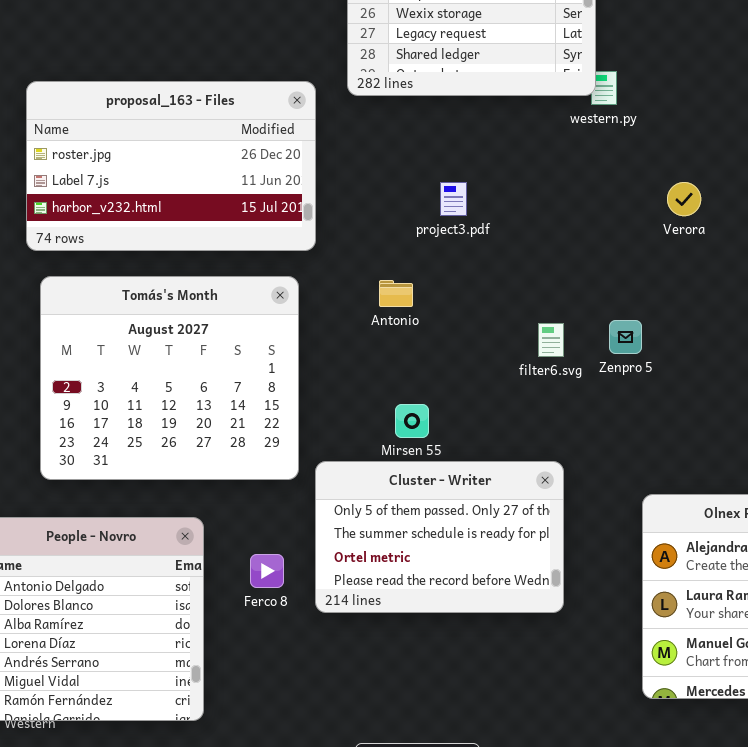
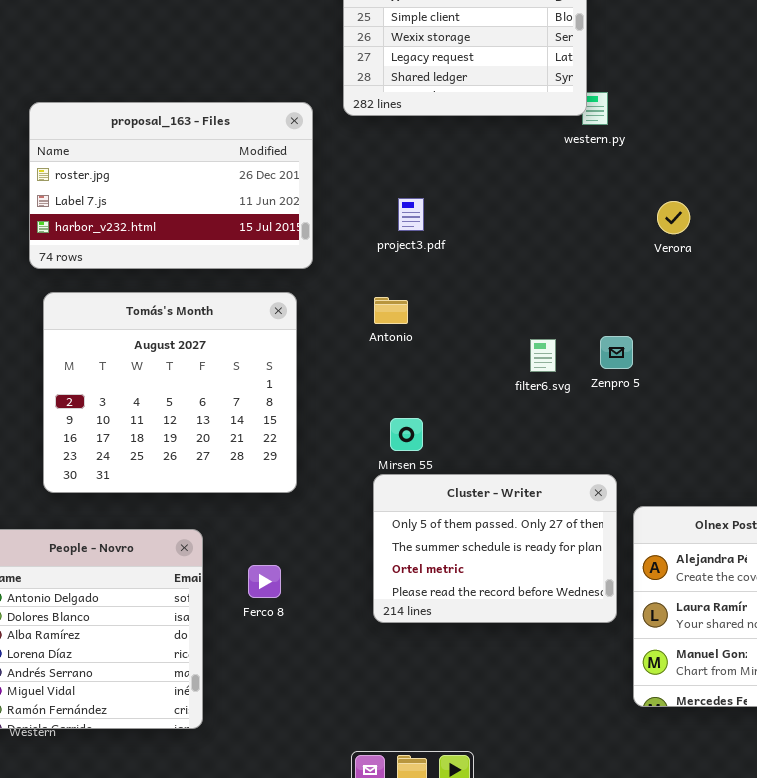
project3.pdf: [440,182,467,216] -> [398,198,424,231], moved
Cluster - Writer: [315,461,564,613] -> [373,474,617,623], moved

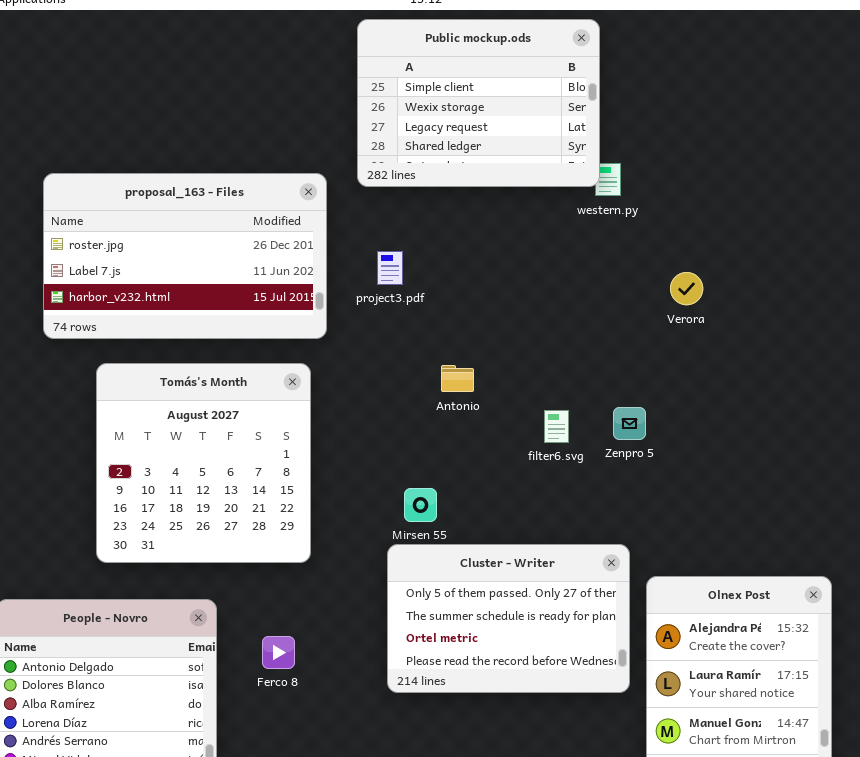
project3.pdf: [398,198,424,231] -> [377,251,403,285], moved
Tomás's Month: [43,292,297,493] -> [96,363,311,563], resized
Antonio: [374,297,408,324] -> [441,365,474,392], moved

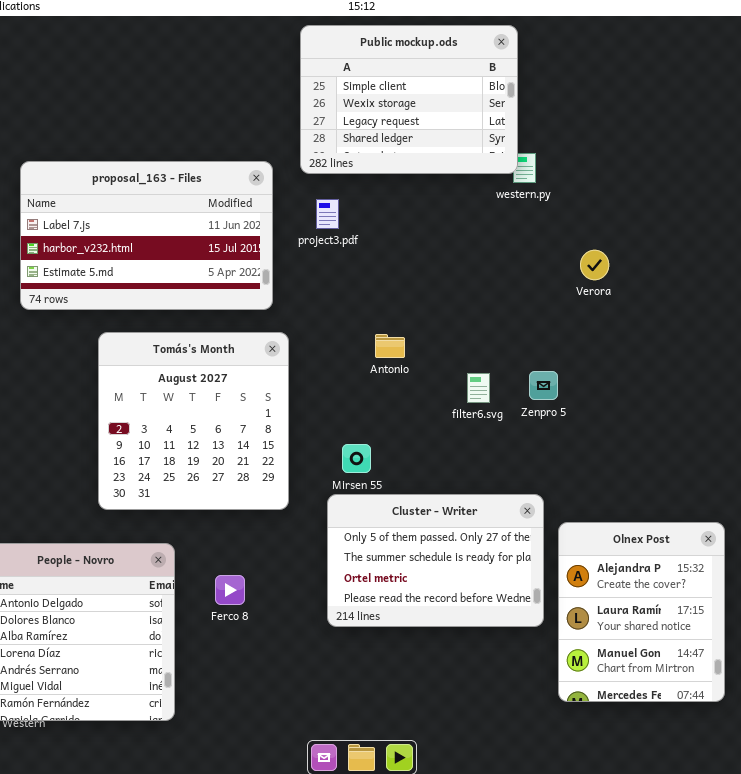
proposal_163 - Files: [43,173,327,339] -> [20,161,273,310], scrolled down 1 row
project3.pdf: [377,251,403,285] -> [316,199,339,229], moved
Tomás's Month: [96,363,311,563] -> [98,332,289,510], moved

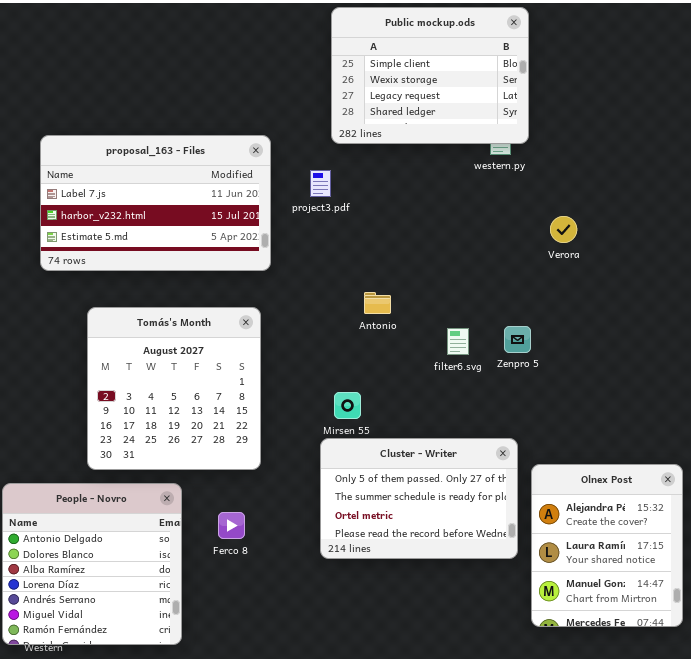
Public mockup.ods: [300,25,518,174] -> [331,7,529,144], moved
Tomás's Month: [98,332,289,510] -> [87,307,261,470], moved

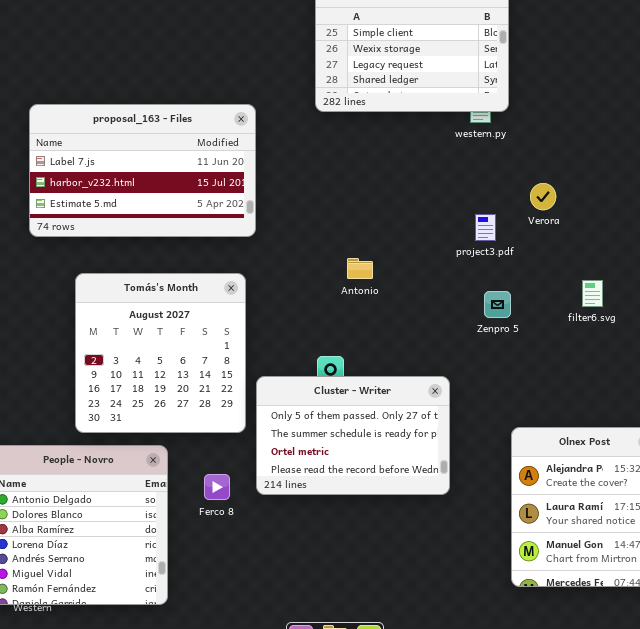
project3.pdf: [310,170,331,197] -> [475,214,496,241], moved
filter6.svg: [447,328,469,355] -> [582,280,603,307], moved
Cluster - Writer: [320,438,518,559] -> [256,376,450,495], moved

